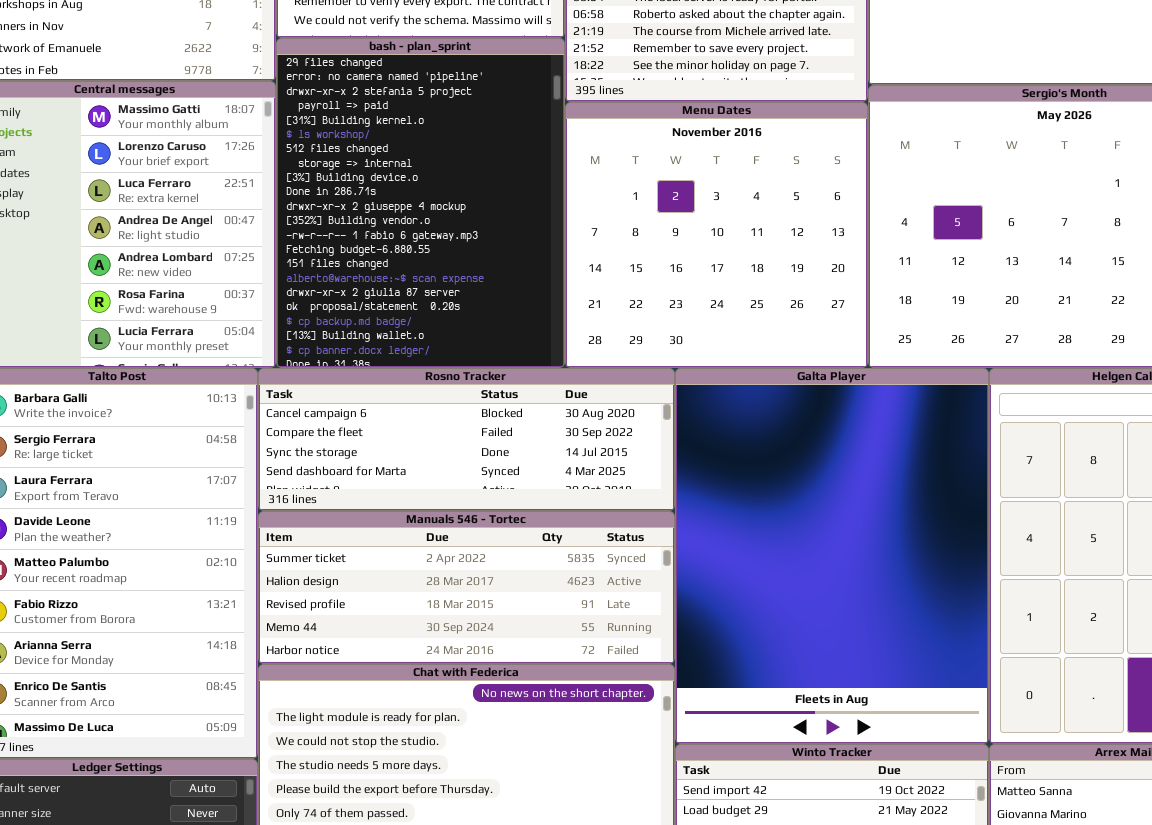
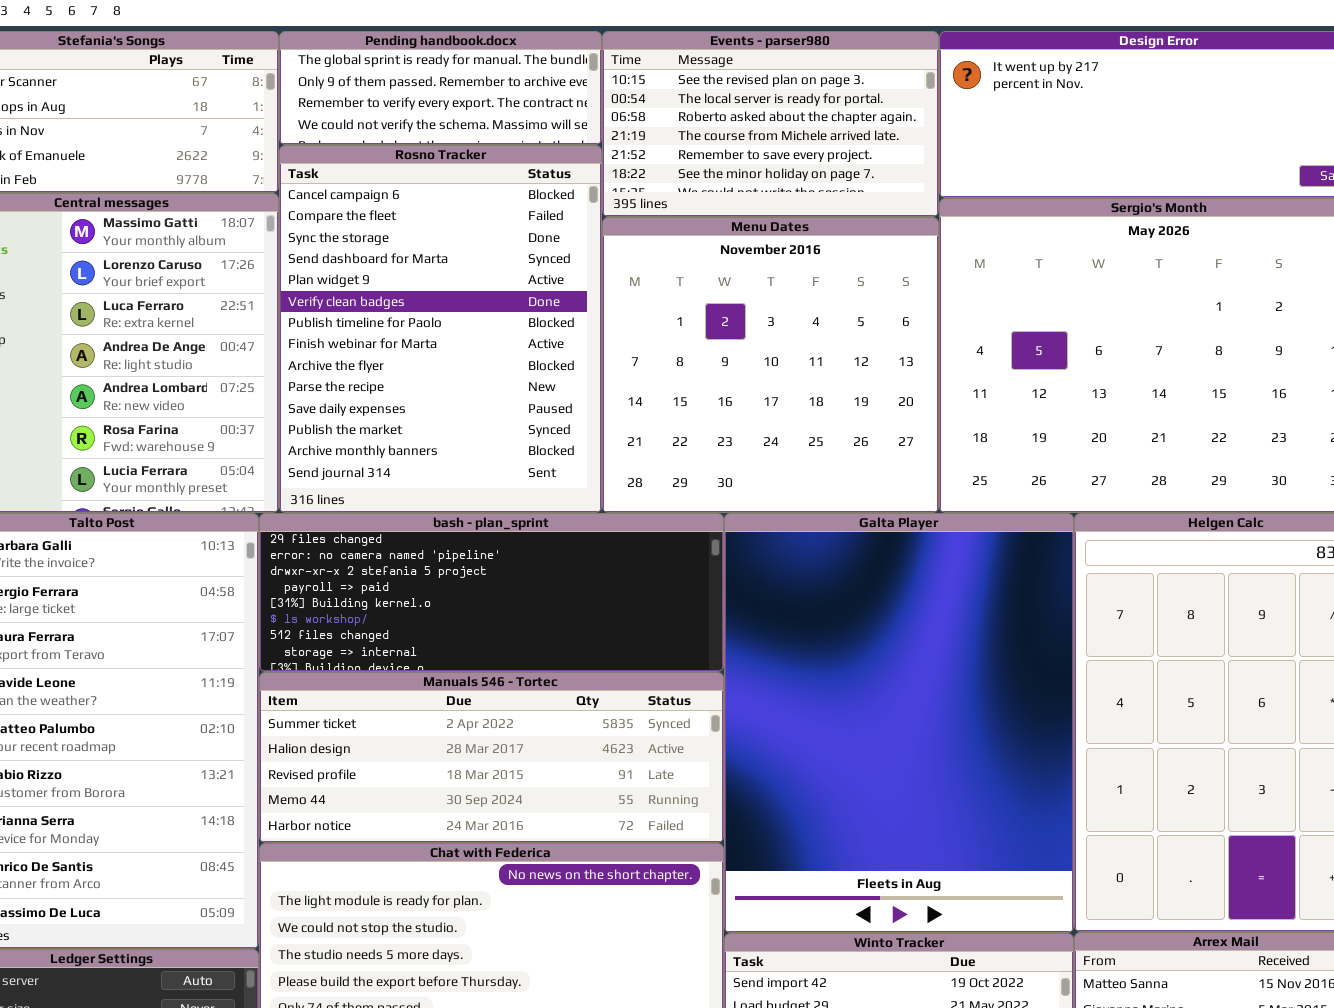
bash - plan_sprint: [276,38,565,368] -> [259,513,724,672], moved, resized
Rosno Tracker: [258,368,675,511] -> [279,145,602,513], moved, resized

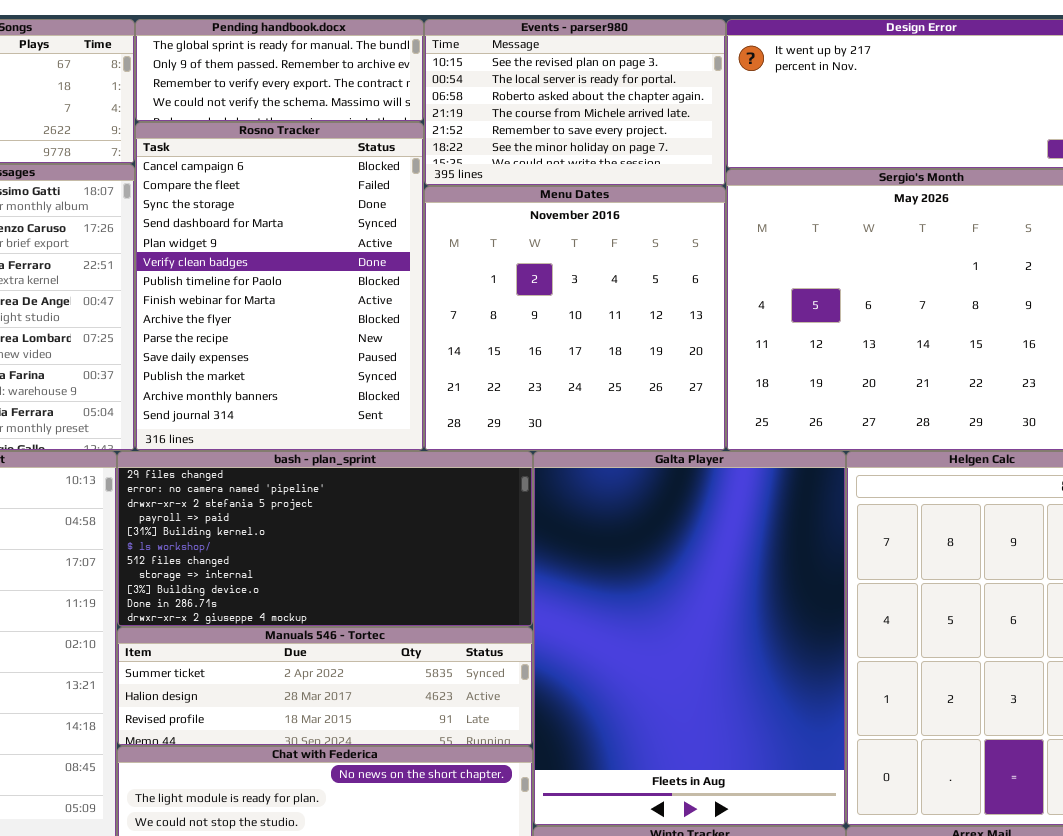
bash - plan_sprint: [259,513,724,672] -> [117,451,533,627], resized
Manuals 546 - Tortec: [259,672,724,843] -> [117,627,533,746], resized

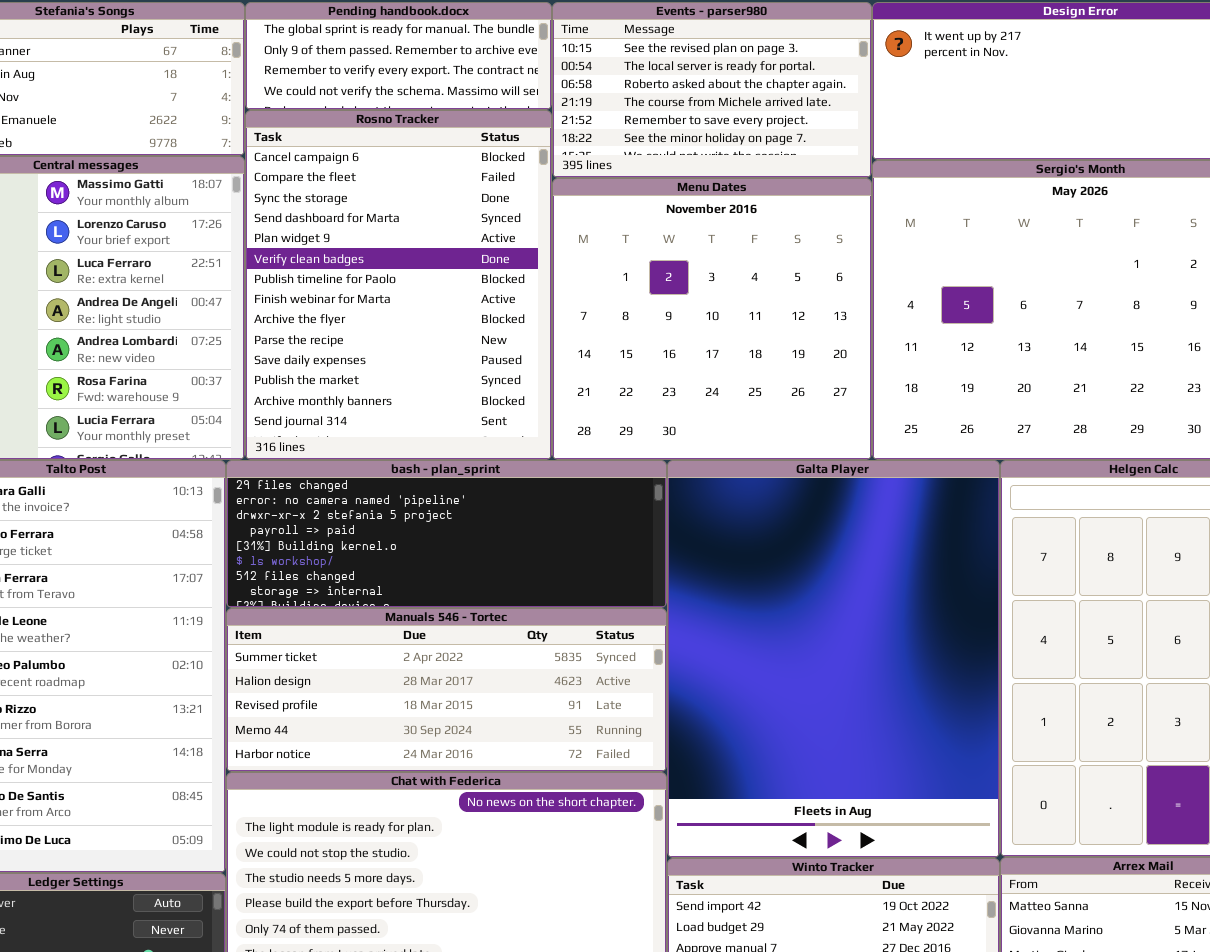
bash - plan_sprint: [117,451,533,627] -> [226,460,667,608], resized
Manuals 546 - Tortec: [117,627,533,746] -> [226,608,667,772], resized

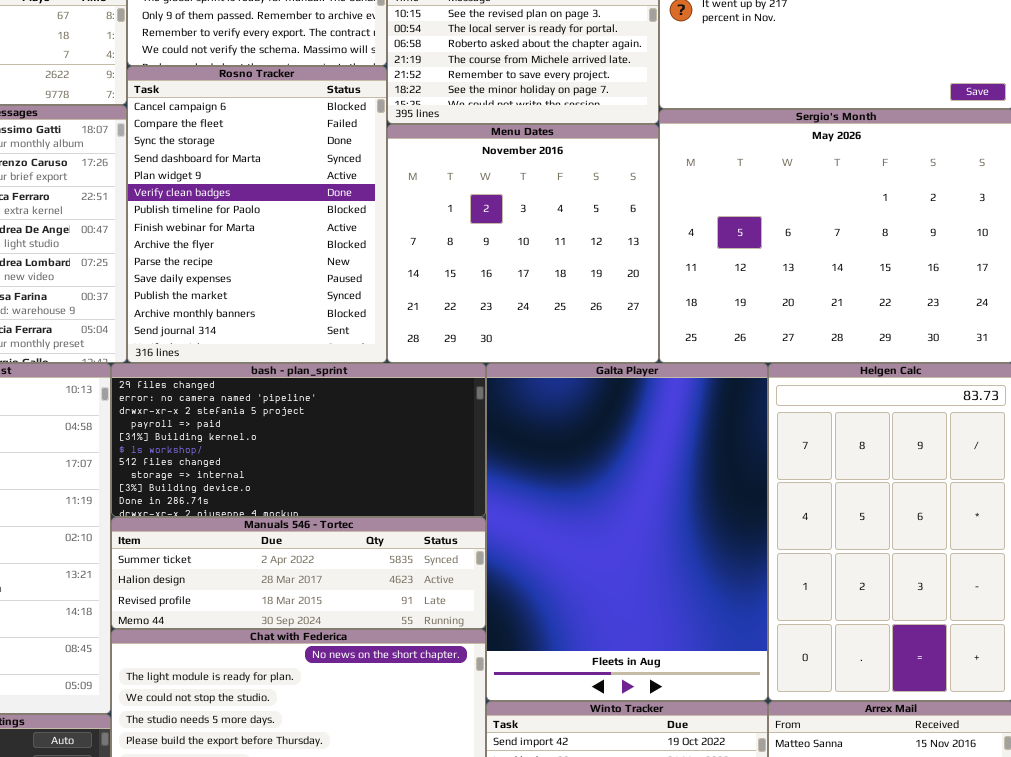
bash - plan_sprint: [226,460,667,608] -> [111,363,486,517], resized
Manuals 546 - Tortec: [226,608,667,772] -> [111,517,486,629], resized

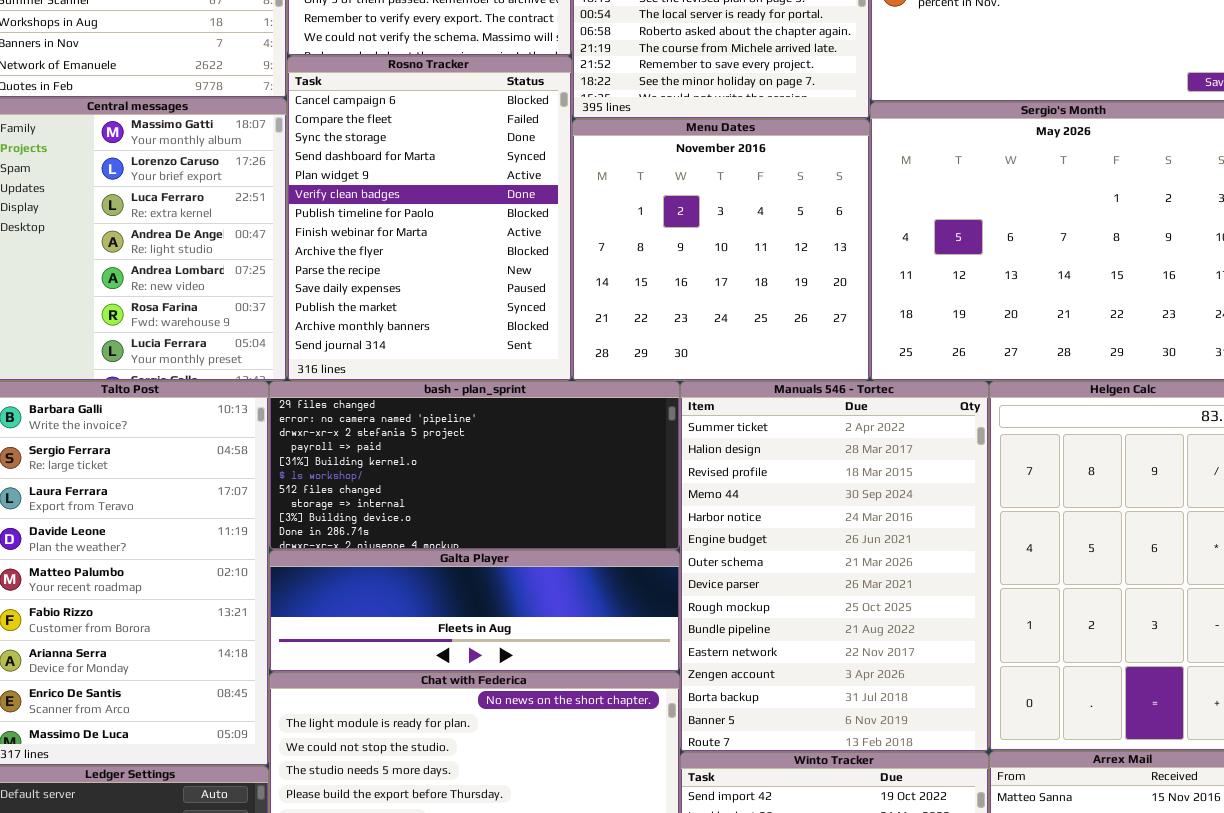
Galta Player: [486,363,768,701] -> [269,550,680,672], moved, resized
Manuals 546 - Tortec: [111,517,486,629] -> [680,381,989,752], moved, resized

